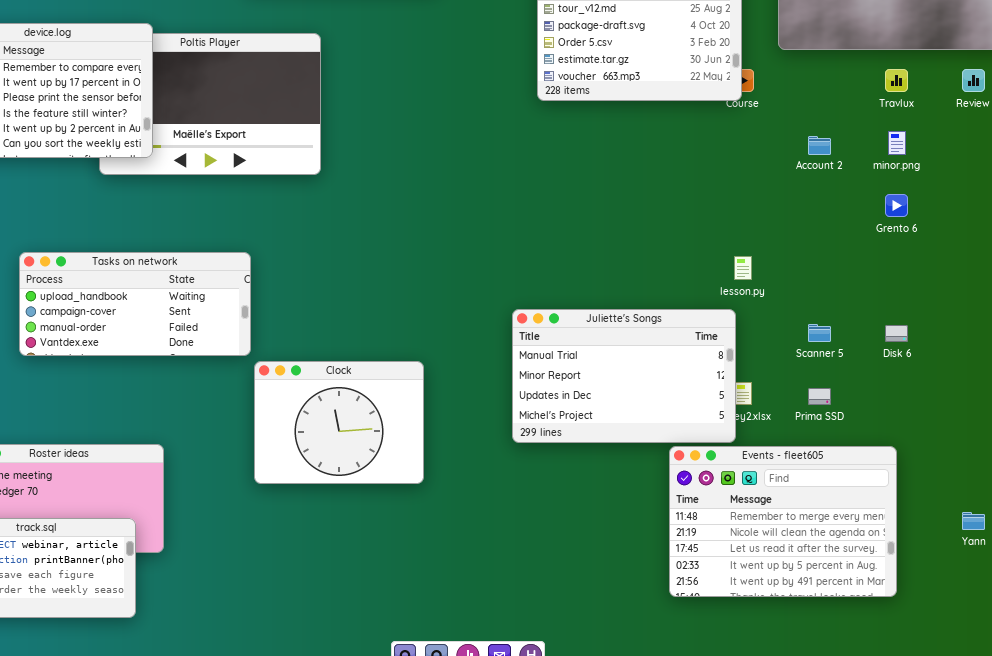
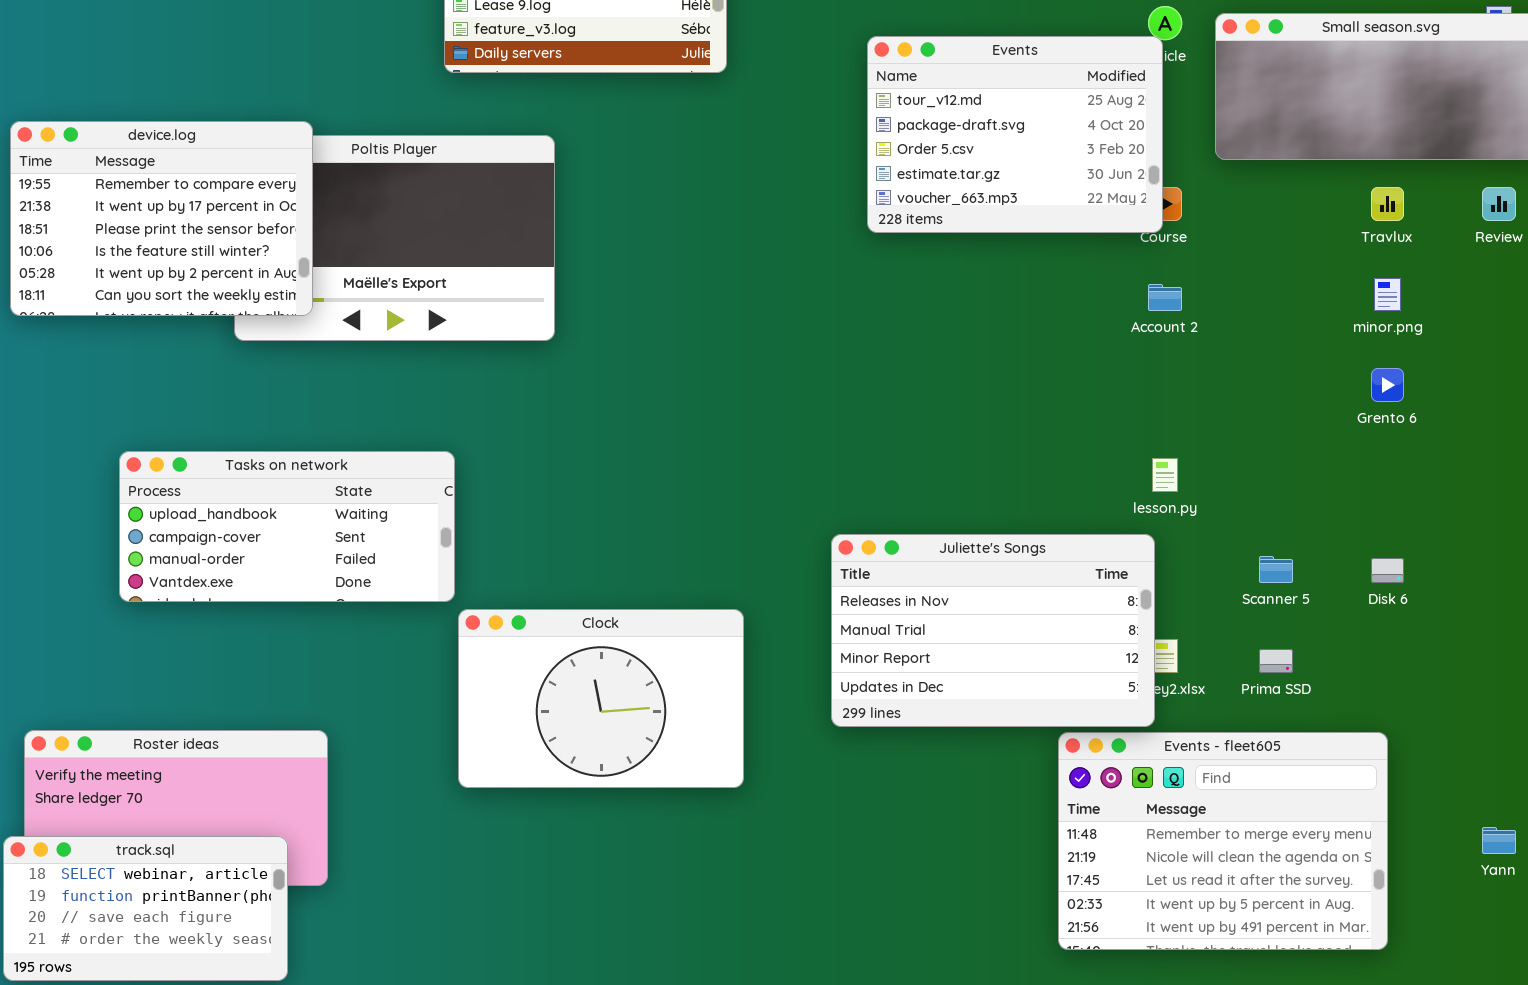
Account 2: [808,136,831,155] -> [1148,284,1182,311], moved
Juliette's Songs: [512,309,736,443] -> [831,534,1155,727], scrolled up 1 row
Clock: [254,361,424,484] -> [458,609,744,788], resized

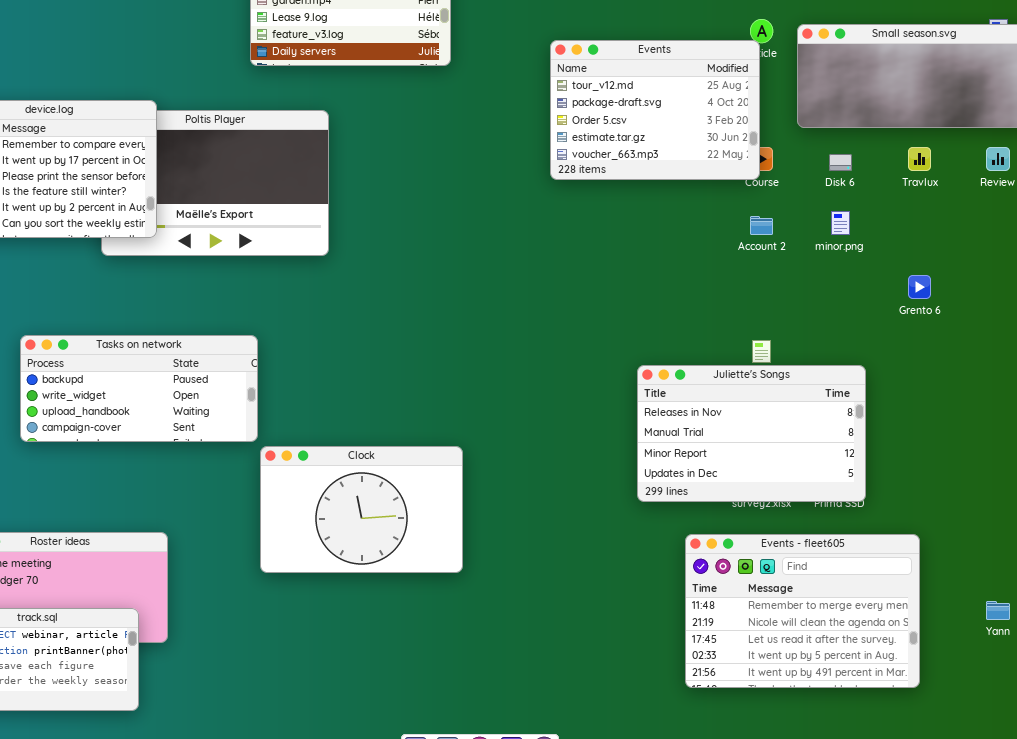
minor.png: [1374,278,1401,311] -> [831,211,850,235], moved
Tasks on network: [119,451,455,602] -> [20,335,258,442], scrolled up 2 rows
Juliette's Songs: [831,534,1155,727] -> [637,365,866,502], moved
Disk 6: [1371,558,1404,583] -> [829,154,852,171], moved

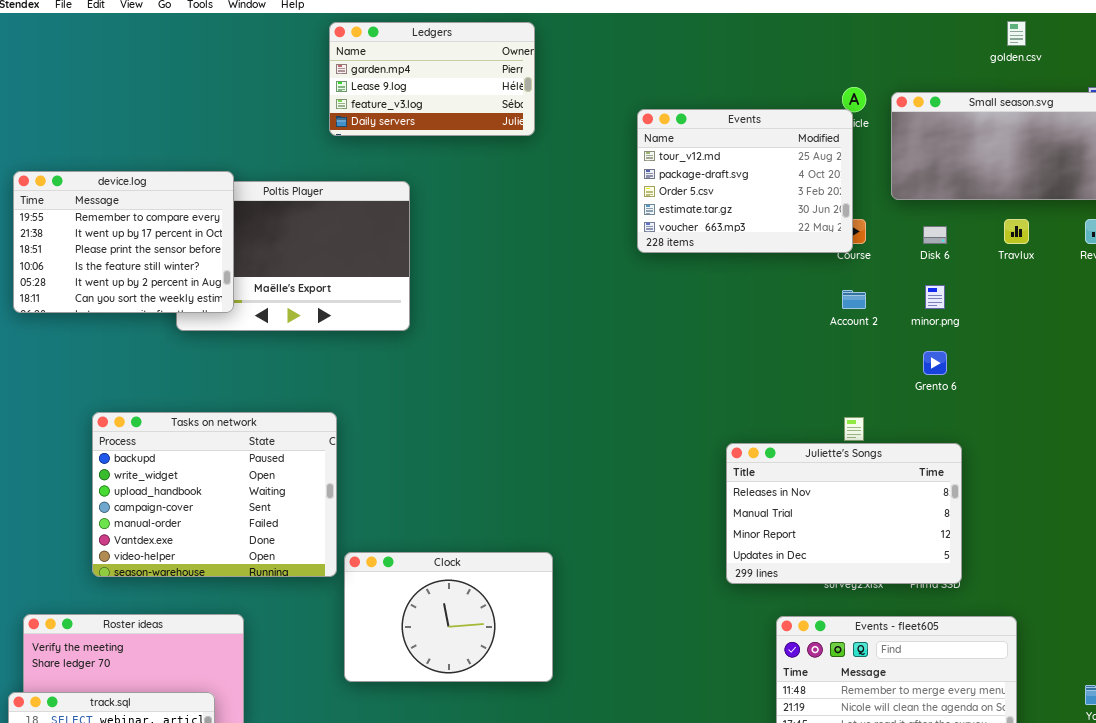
Grento 6: [908,275,931,299] -> [923,351,947,375], moved
Tasks on network: [20,335,258,442] -> [92,412,337,577], resized
Clock: [260,446,463,573] -> [344,552,553,682], moved

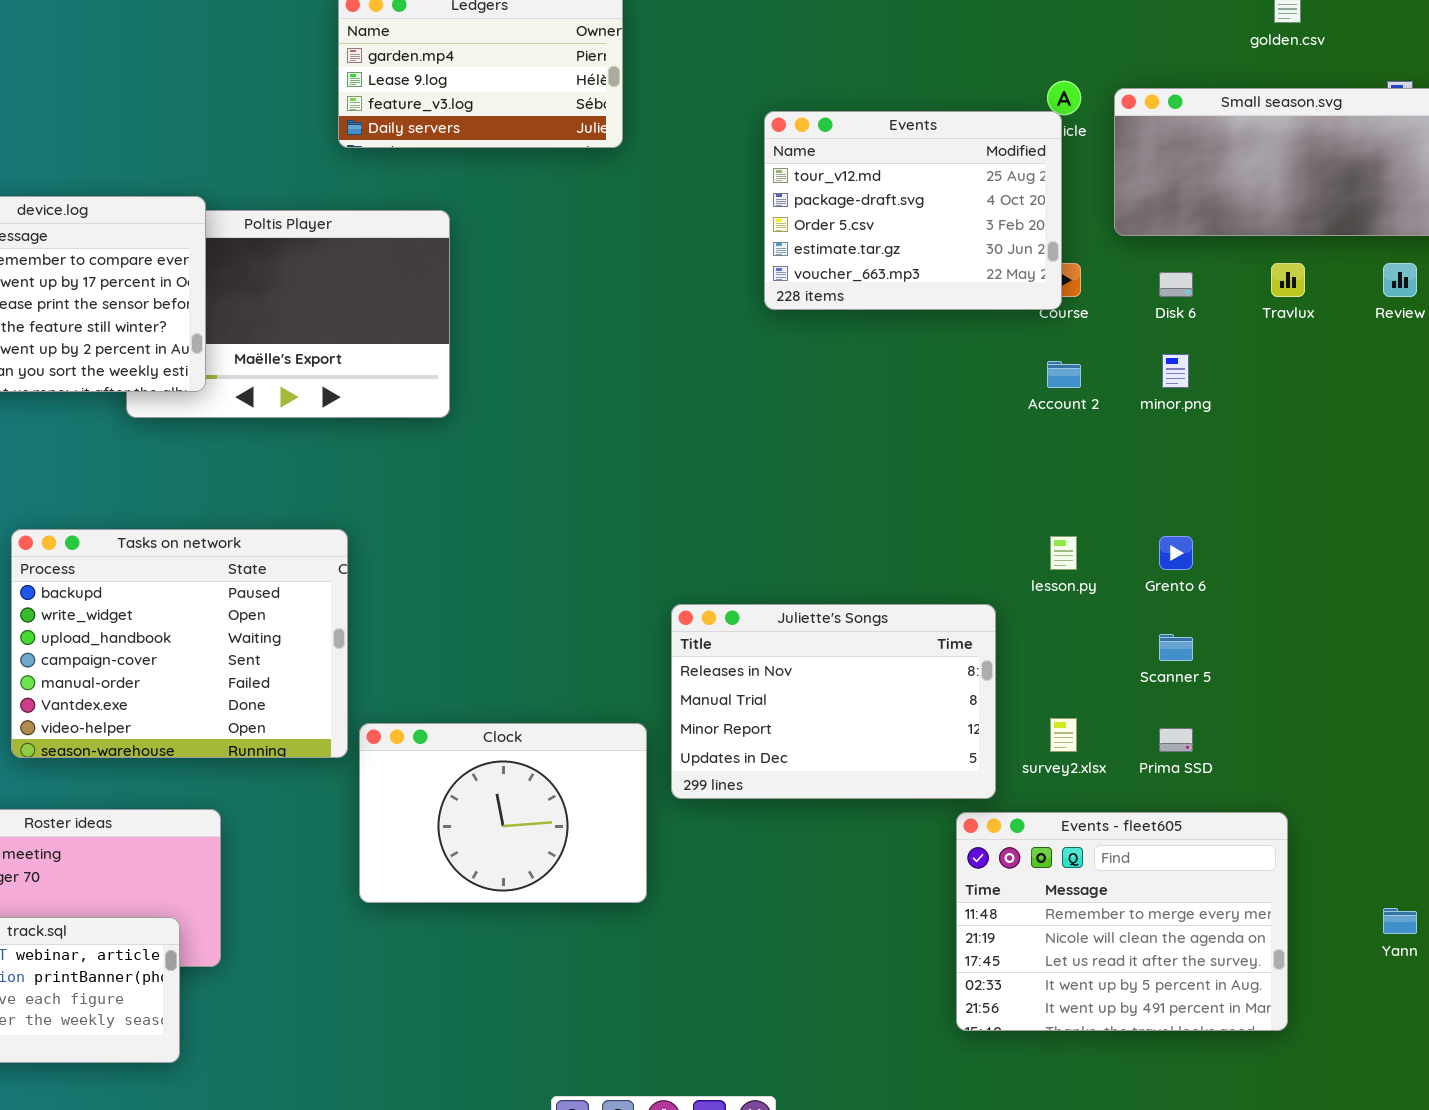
Grento 6: [923,351,947,375] -> [1159,536,1193,570], moved
Juliette's Songs: [726,443,962,584] -> [671,604,996,799], moved

